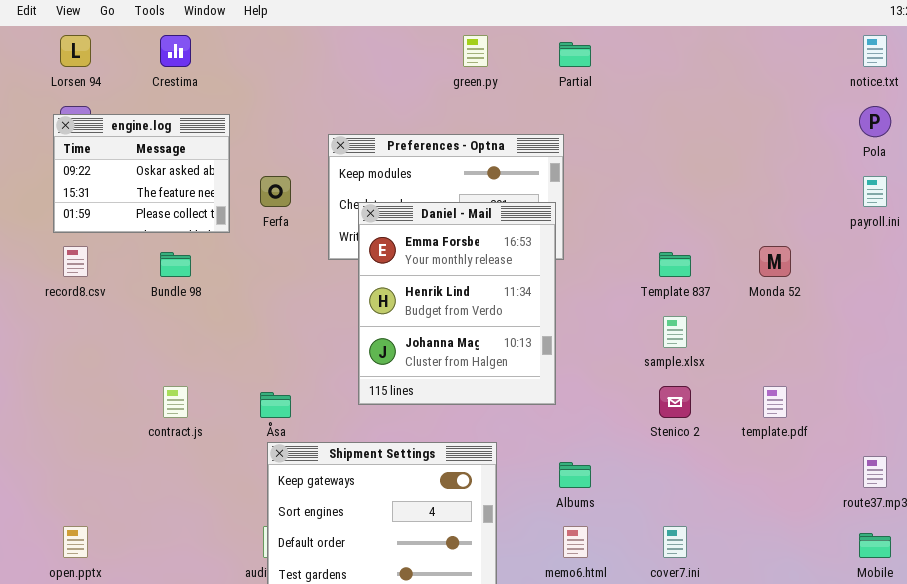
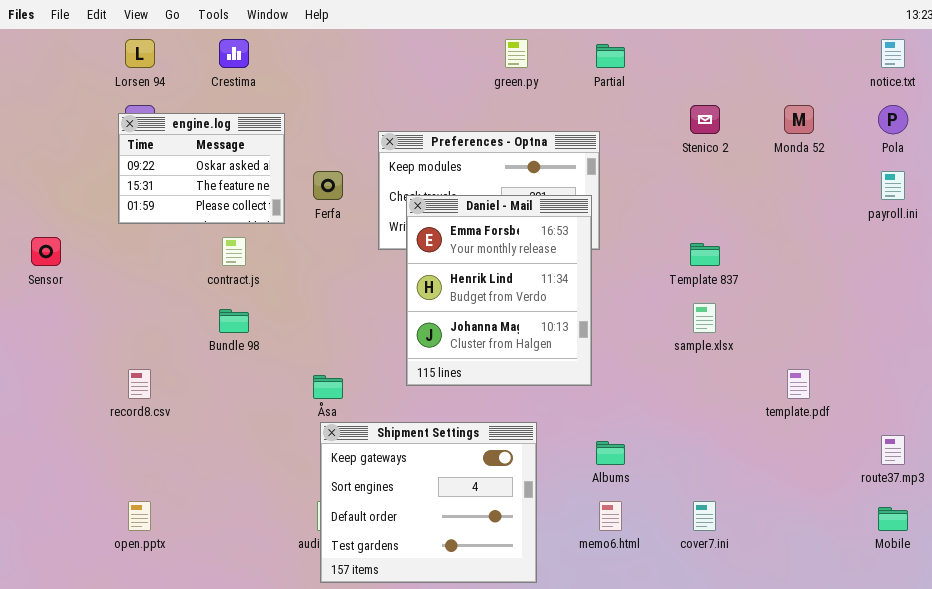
record8.csv: [63,246,88,277] -> [128,369,151,399], moved
Monda 52: [759,246,791,277] -> [784,105,814,134], moved
Bundle 98: [160,252,191,277] -> [219,309,249,333], moved
contract.js: [163,386,188,418] -> [222,237,246,266], moved
Stenico 2: [659,386,691,418] -> [690,105,720,134], moved

